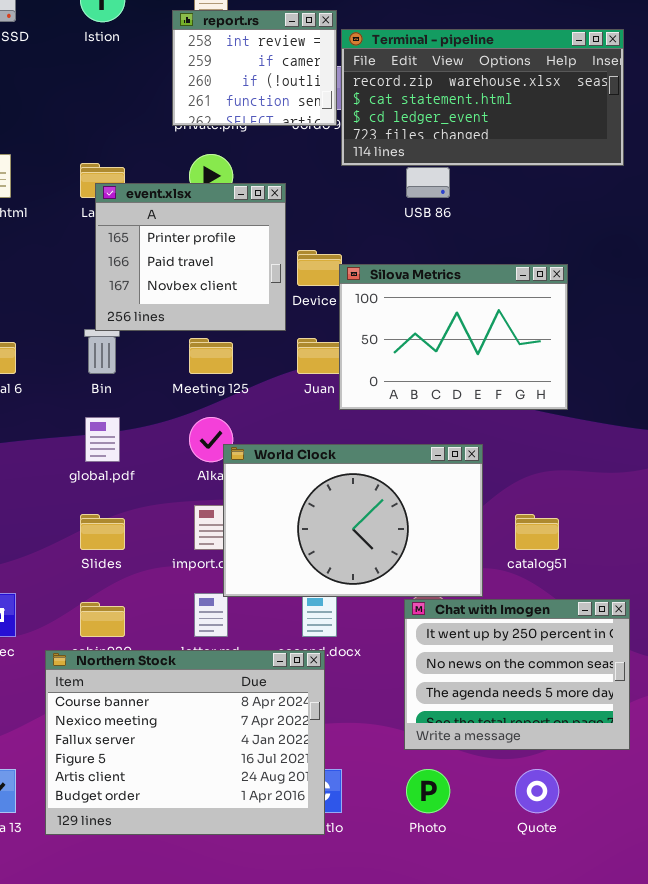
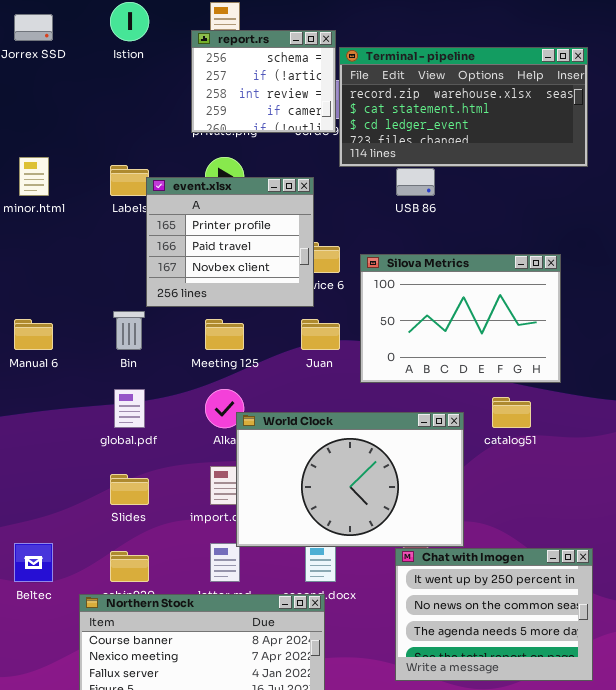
report.rs: [172,10,337,126] -> [191,30,336,133], scrolled up 2 rows
event.xlsx: [95,183,286,331] -> [146,177,314,307], moved
Silova Metrics: [339,264,568,410] -> [360,254,561,383], moved
catalog51: [515,514,559,550] -> [492,397,531,428], moved

